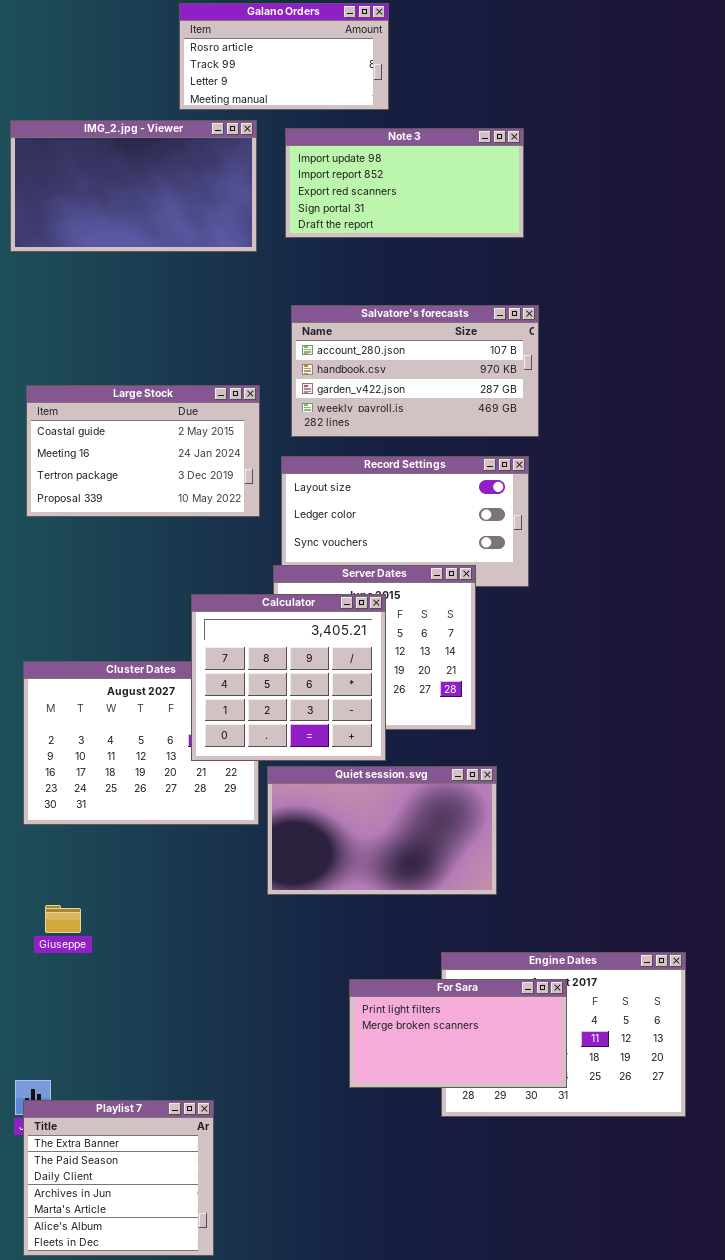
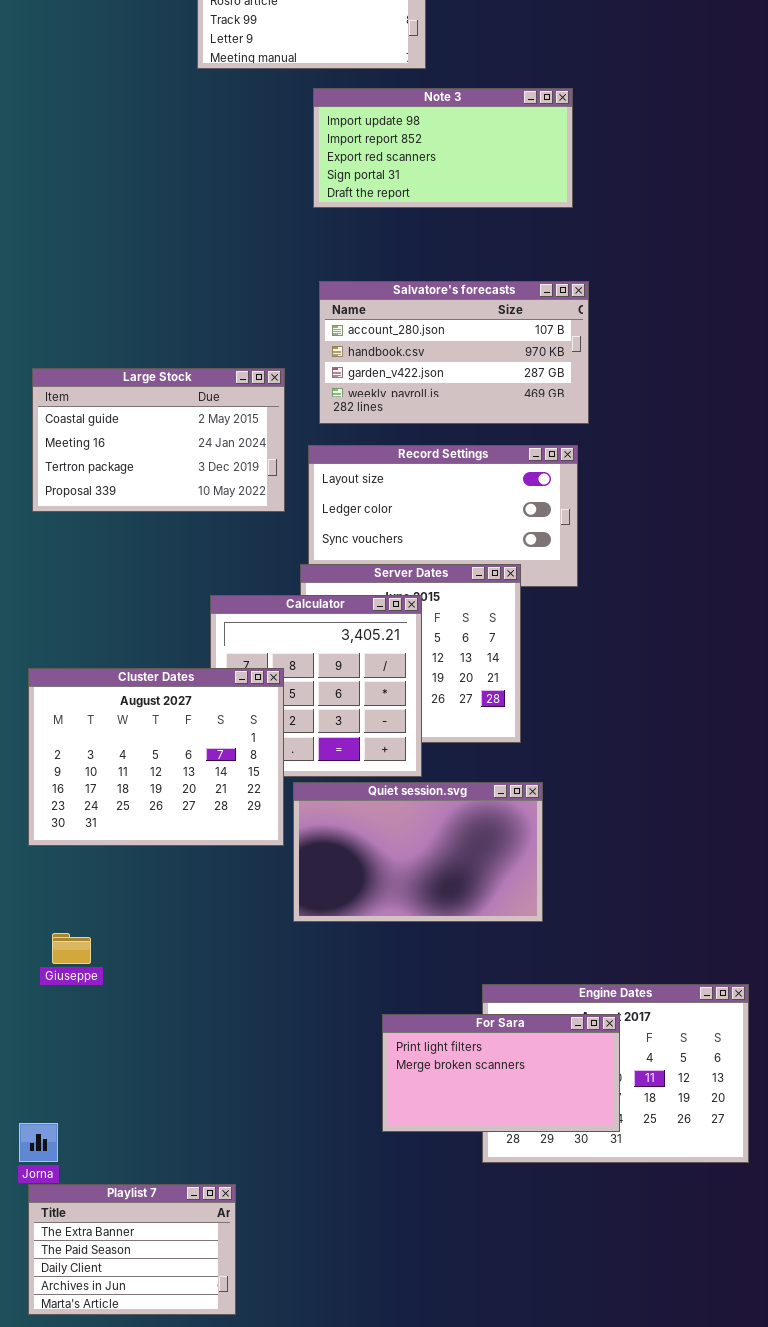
IMG_2.jpg - Viewer: [10,120,257,252] -> none, closed
Cluster Dates: [23,661,259,825] -> [28,668,284,846], raised
Playlist 7: [23,1100,214,1256] -> [28,1184,236,1315], resized

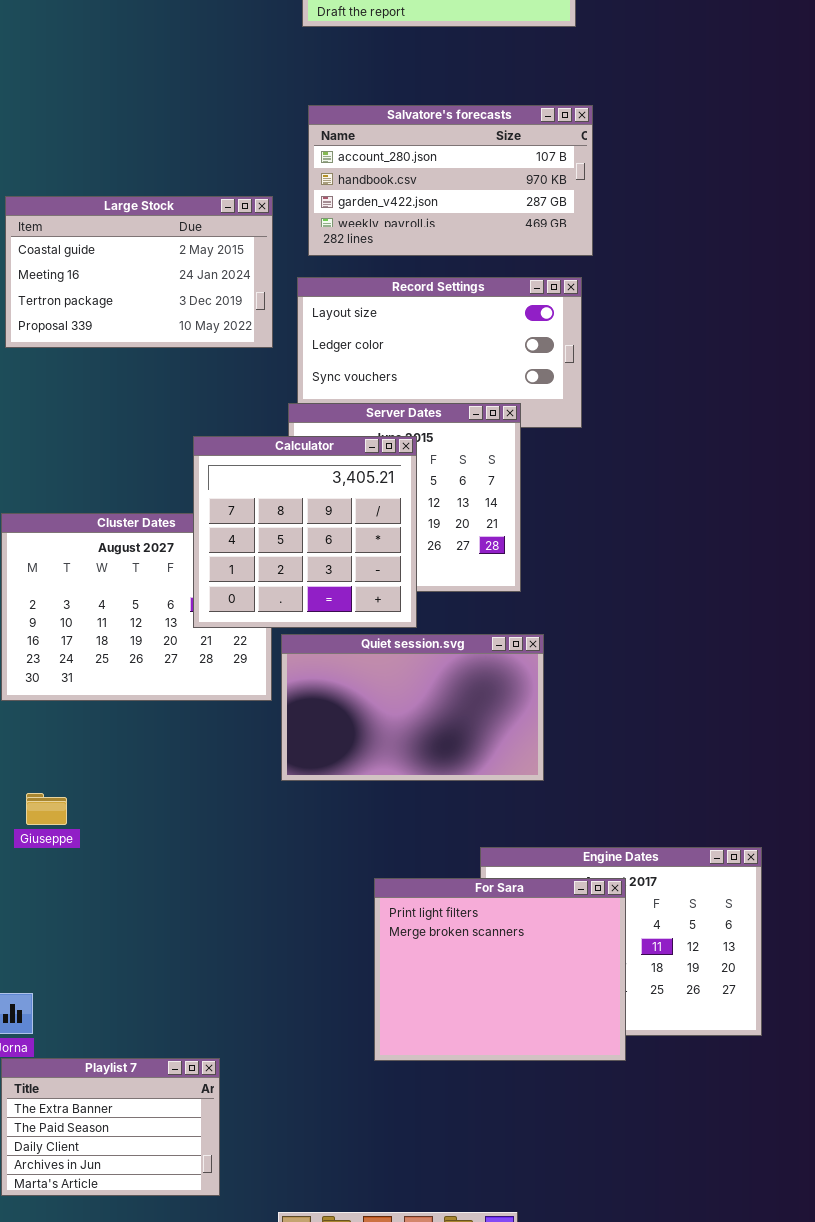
Calculator: [210,595,422,777] -> [193,436,417,628], raised
For Sara: [382,1014,620,1132] -> [374,878,626,1061], resized

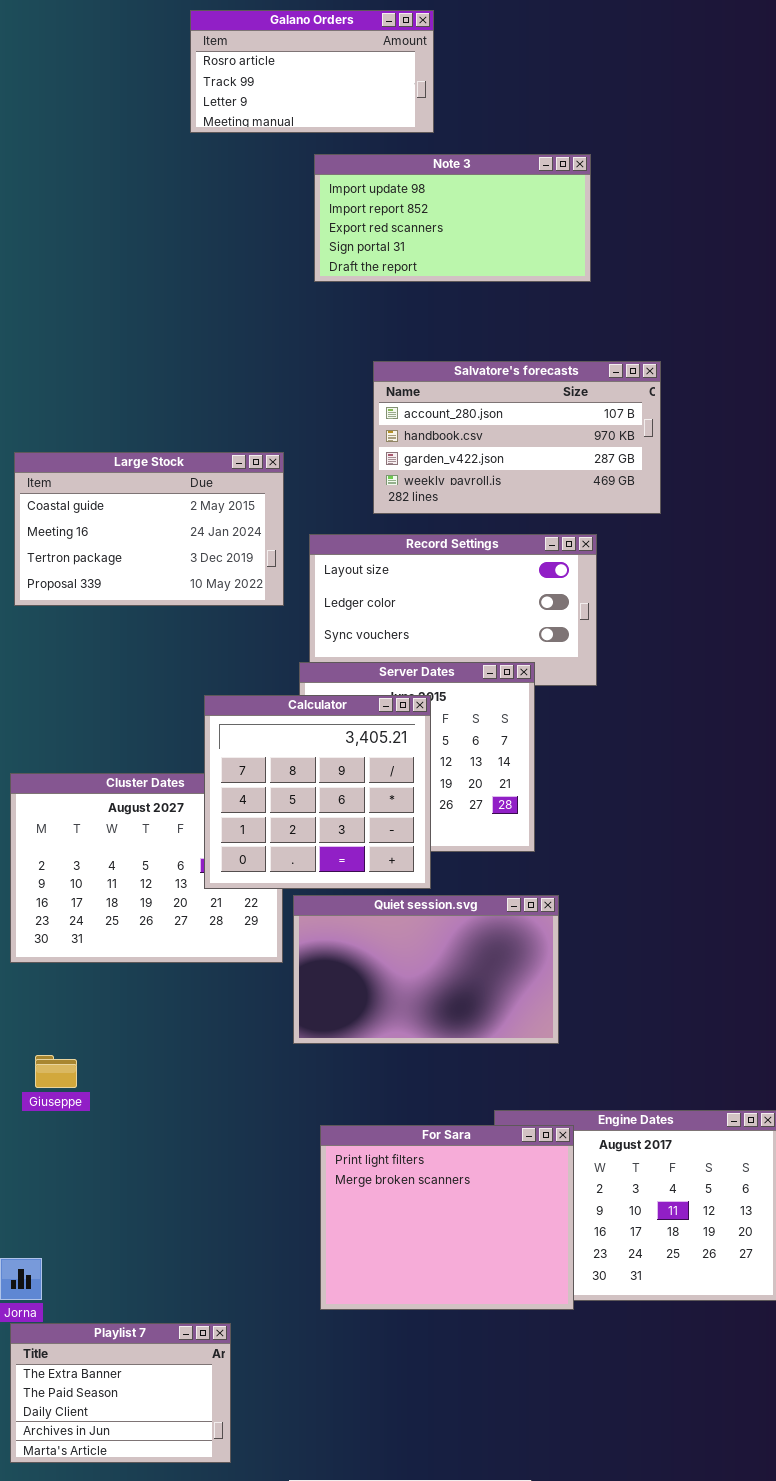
Salvatore's forecasts: [308,105,593,256] -> [373,361,661,514], moved
For Sara: [374,878,626,1061] -> [320,1125,574,1310], moved

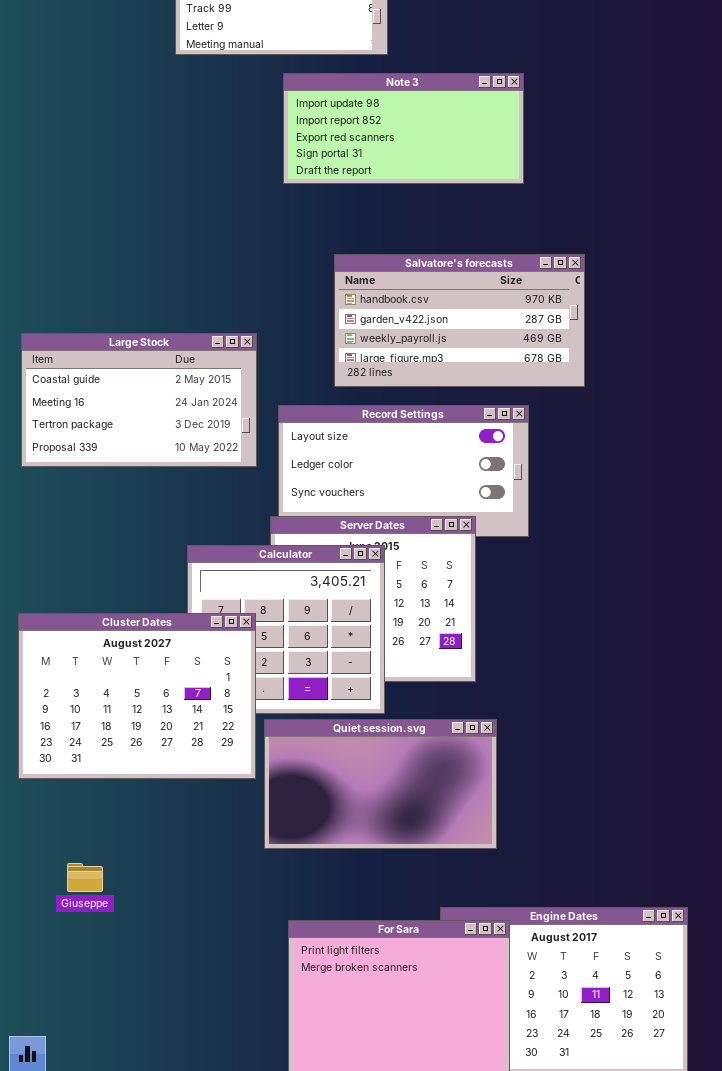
Salvatore's forecasts: [373,361,661,514] -> [334,254,585,387], scrolled down 1 row
Cluster Dates: [10,773,283,963] -> [18,613,256,779], raised
Giuseppe: [35,1055,77,1088] -> [67,863,103,892], moved

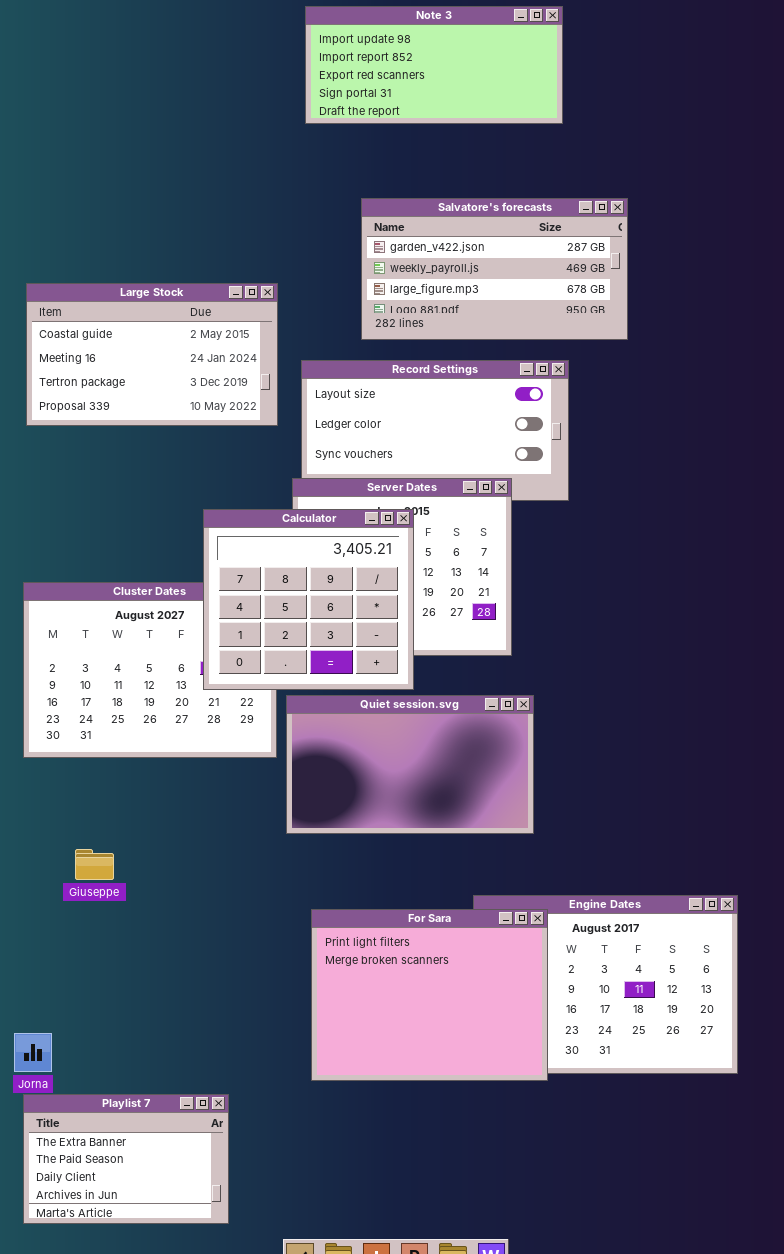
Salvatore's forecasts: [334,254,585,387] -> [361,198,628,340], scrolled down 1 row
Calculator: [187,545,385,714] -> [203,509,414,690], raised

